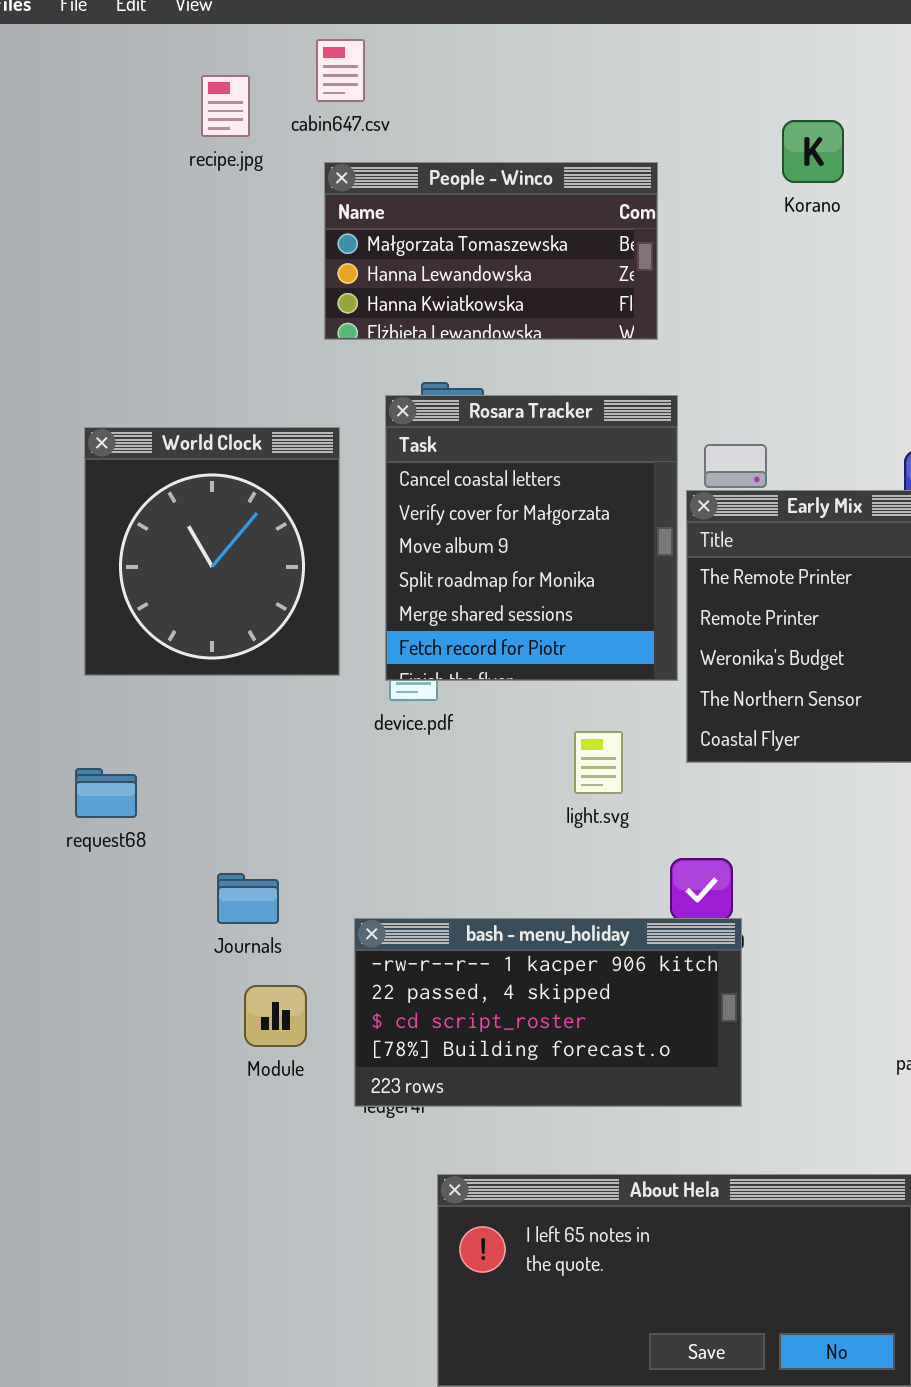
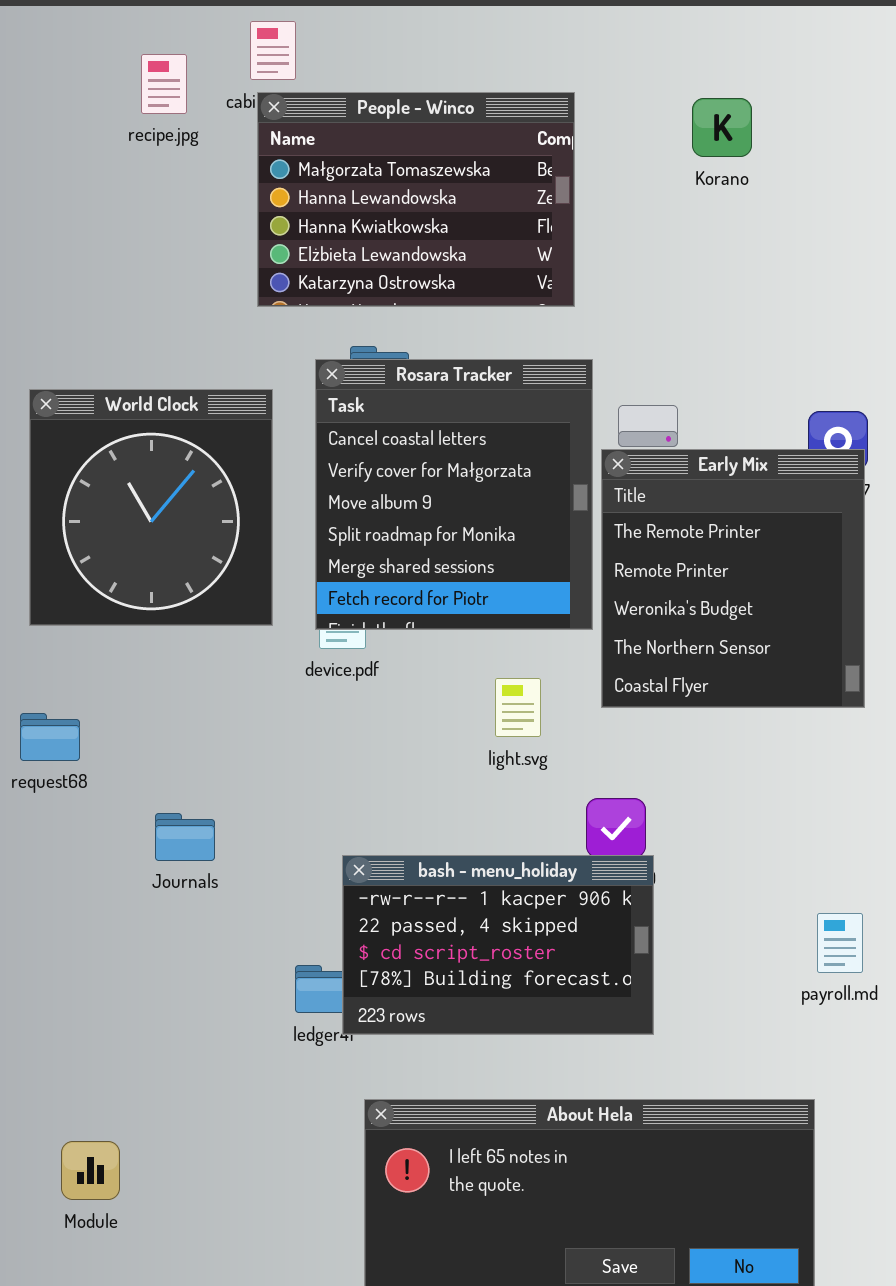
People - Winco: [324,162,658,340] -> [257,92,575,307], resized
bash - menu_holiday: [354,918,742,1107] -> [342,855,654,1035], resized
Module: [244,985,307,1047] -> [61,1141,120,1200], moved

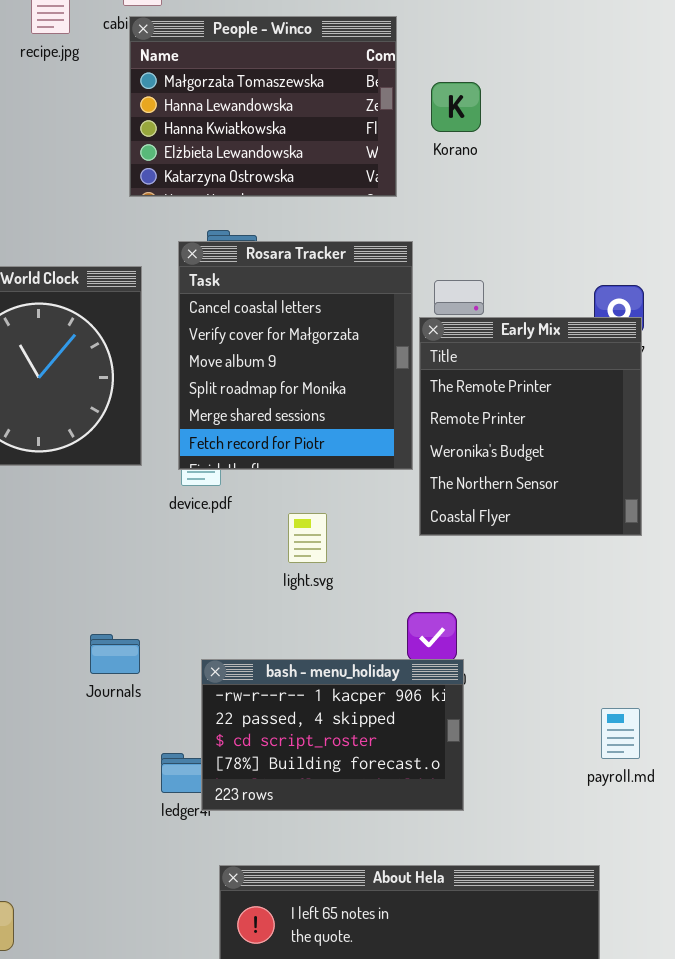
Korano: [692,98,752,157] -> [431,82,481,132], moved
light.svg: [495,678,541,737] -> [288,513,327,563], moved
Journals: [155,813,215,861] -> [90,634,140,674], moved

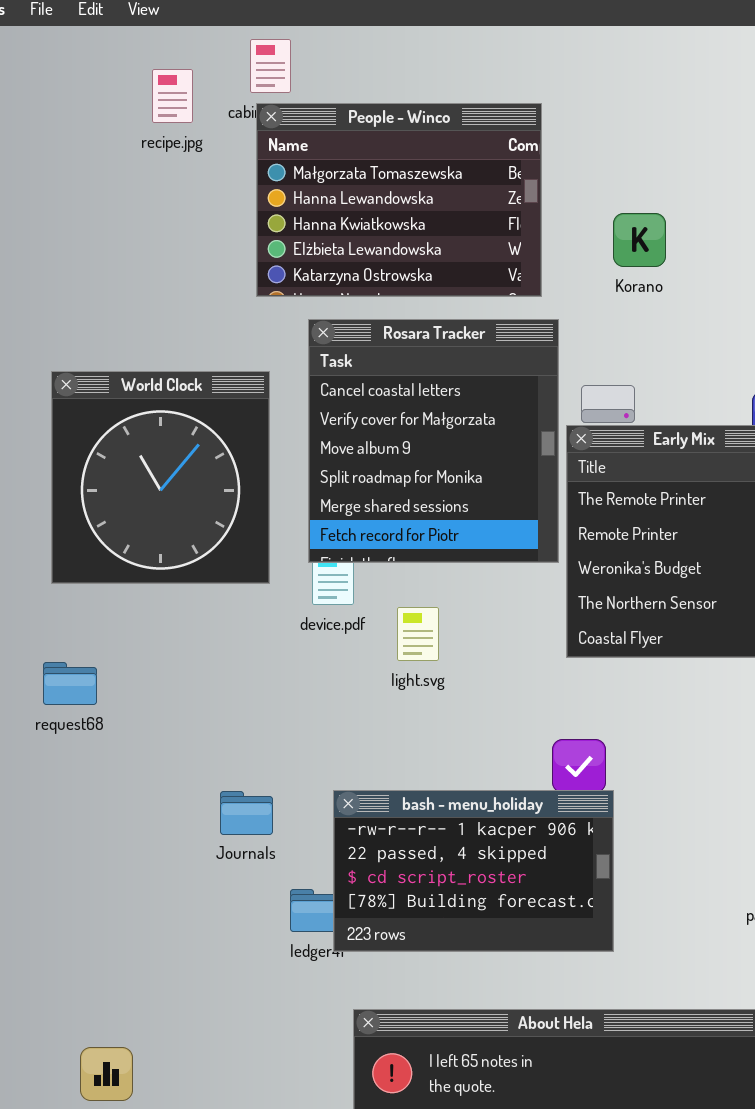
Korano: [431,82,481,132] -> [613,213,666,267], moved
Rosara Tracker: [178,241,413,470] -> [308,319,559,563], moved
light.svg: [288,513,327,563] -> [397,607,439,661], moved
Journals: [90,634,140,674] -> [220,791,273,835], moved

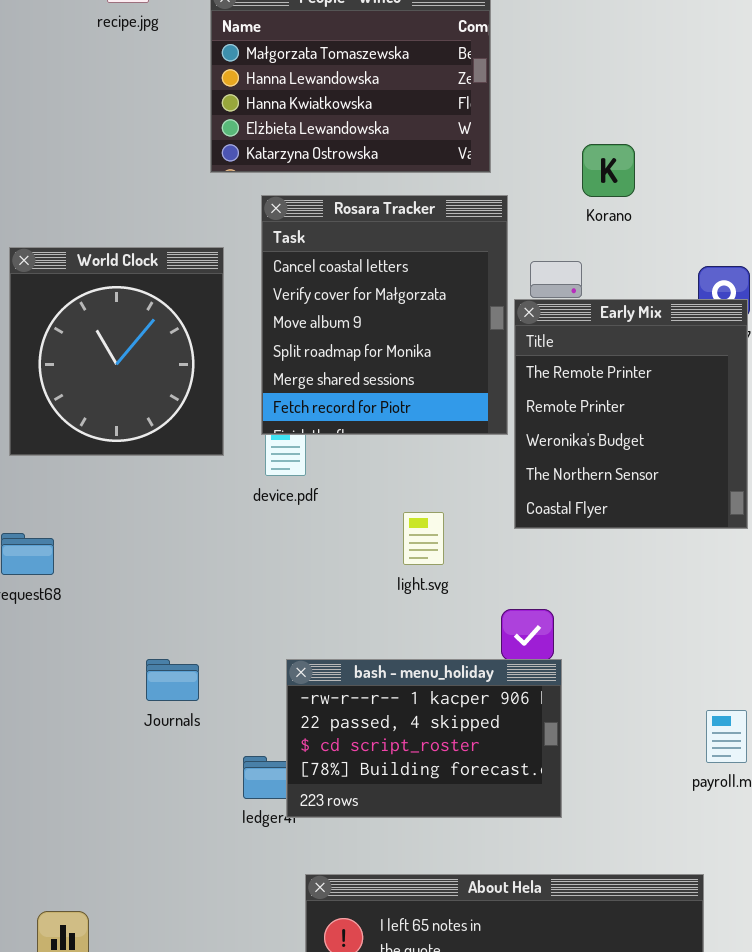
Korano: [613,213,666,267] -> [582,144,635,197], moved
light.svg: [397,607,439,661] -> [403,512,444,565], moved
Journals: [220,791,273,835] -> [146,659,199,701], moved

